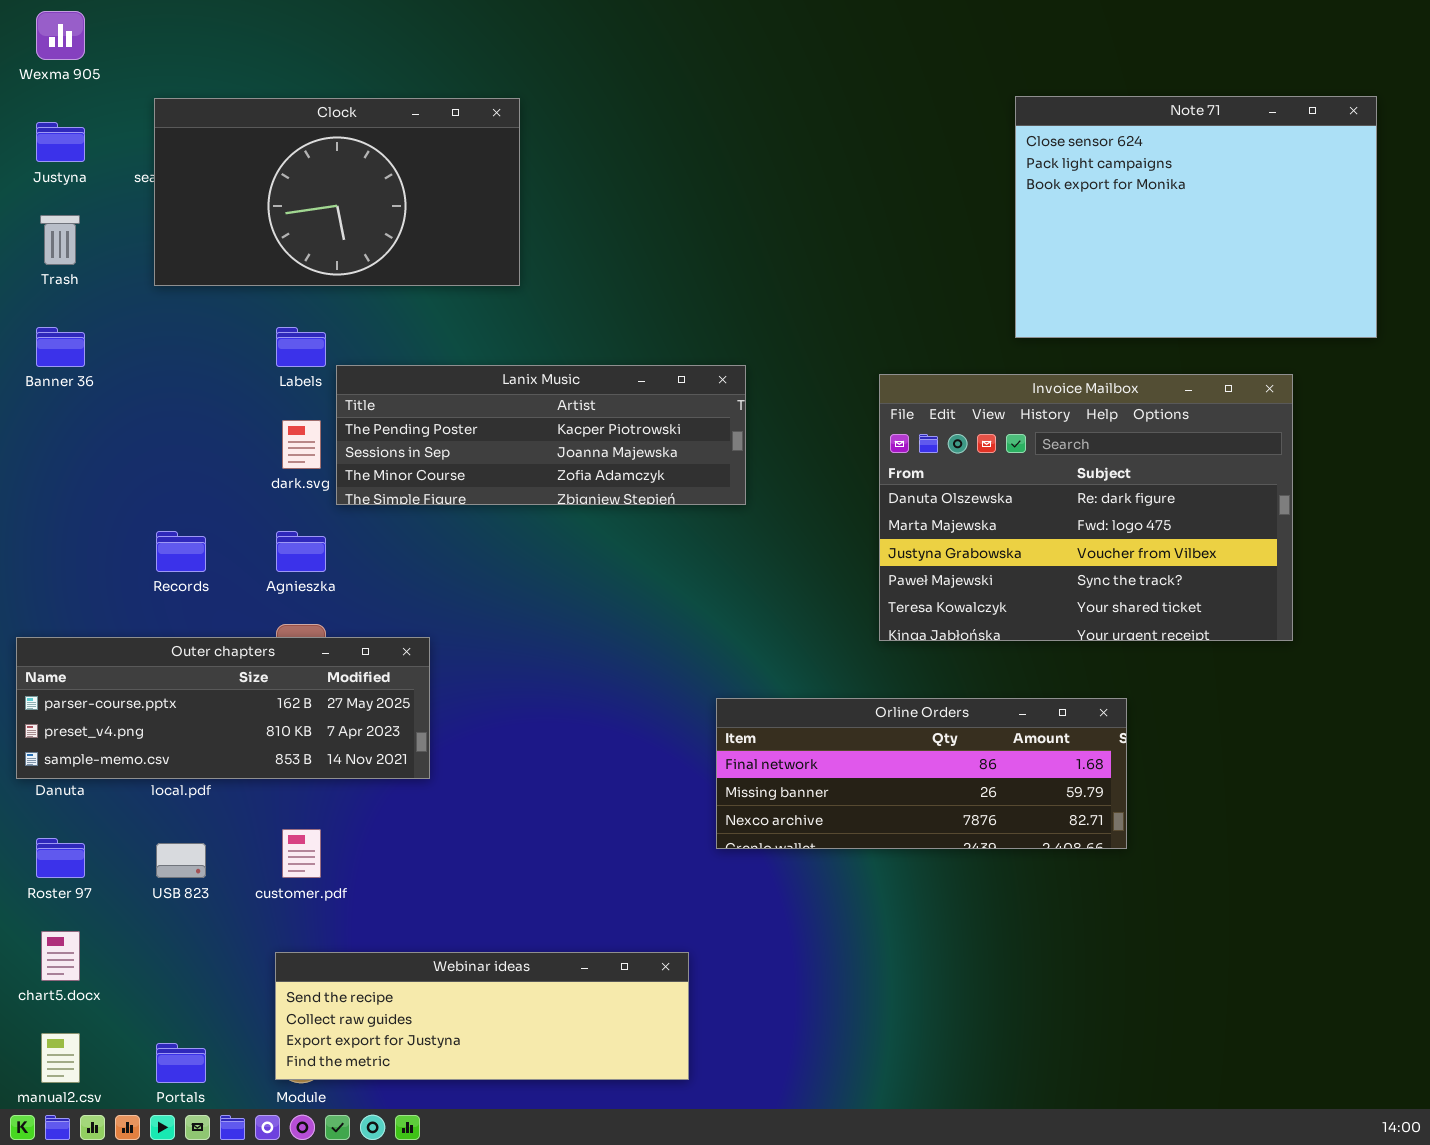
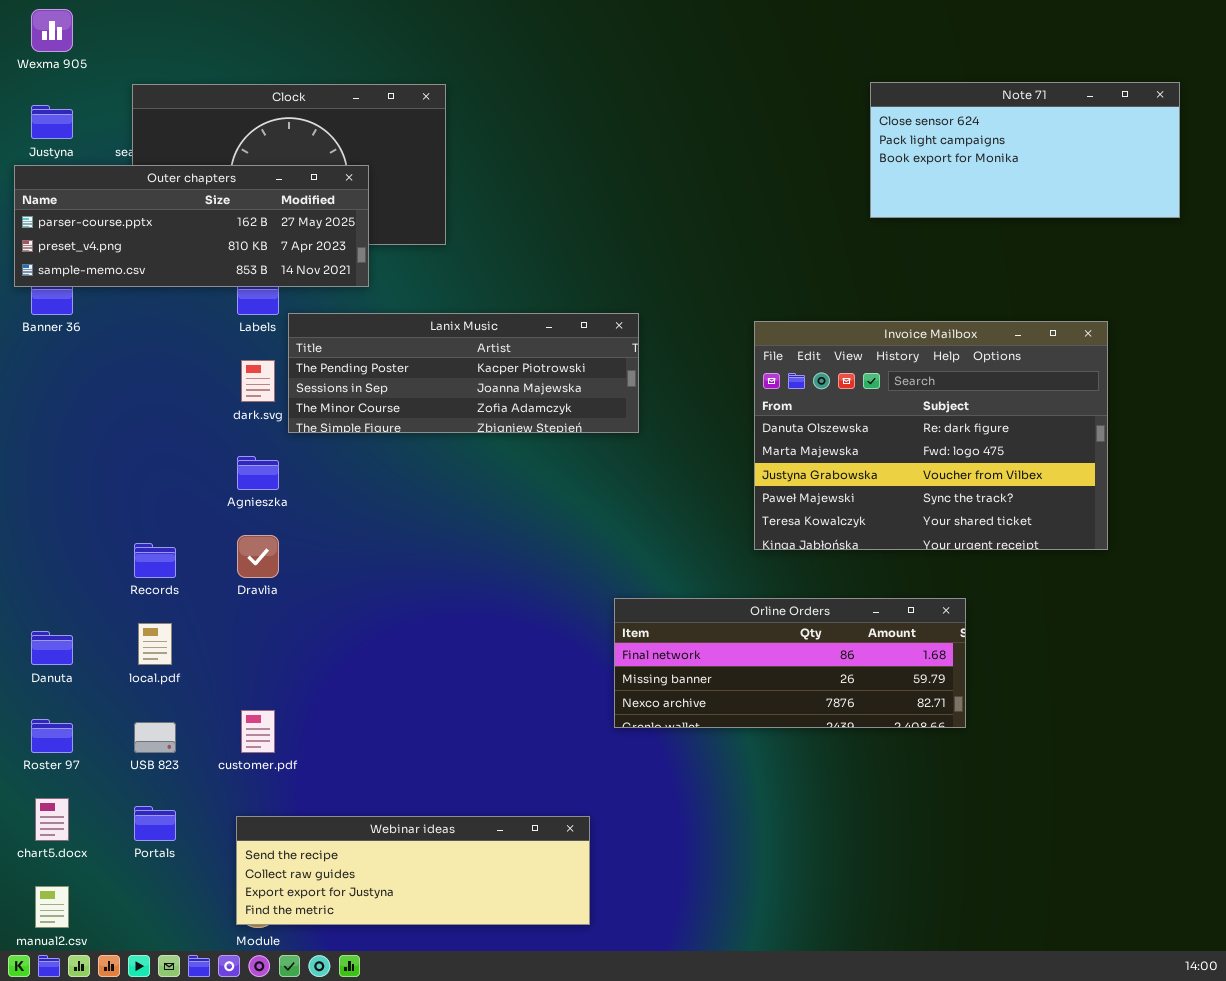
Note 71: [1015,96,1377,338] -> [870,82,1180,218], resized
Records: [156,531,206,572] -> [134,543,176,578], moved
Outer chapters: [16,637,430,779] -> [14,165,369,287], moved
Portals: [156,1043,206,1083] -> [134,806,176,841], moved

